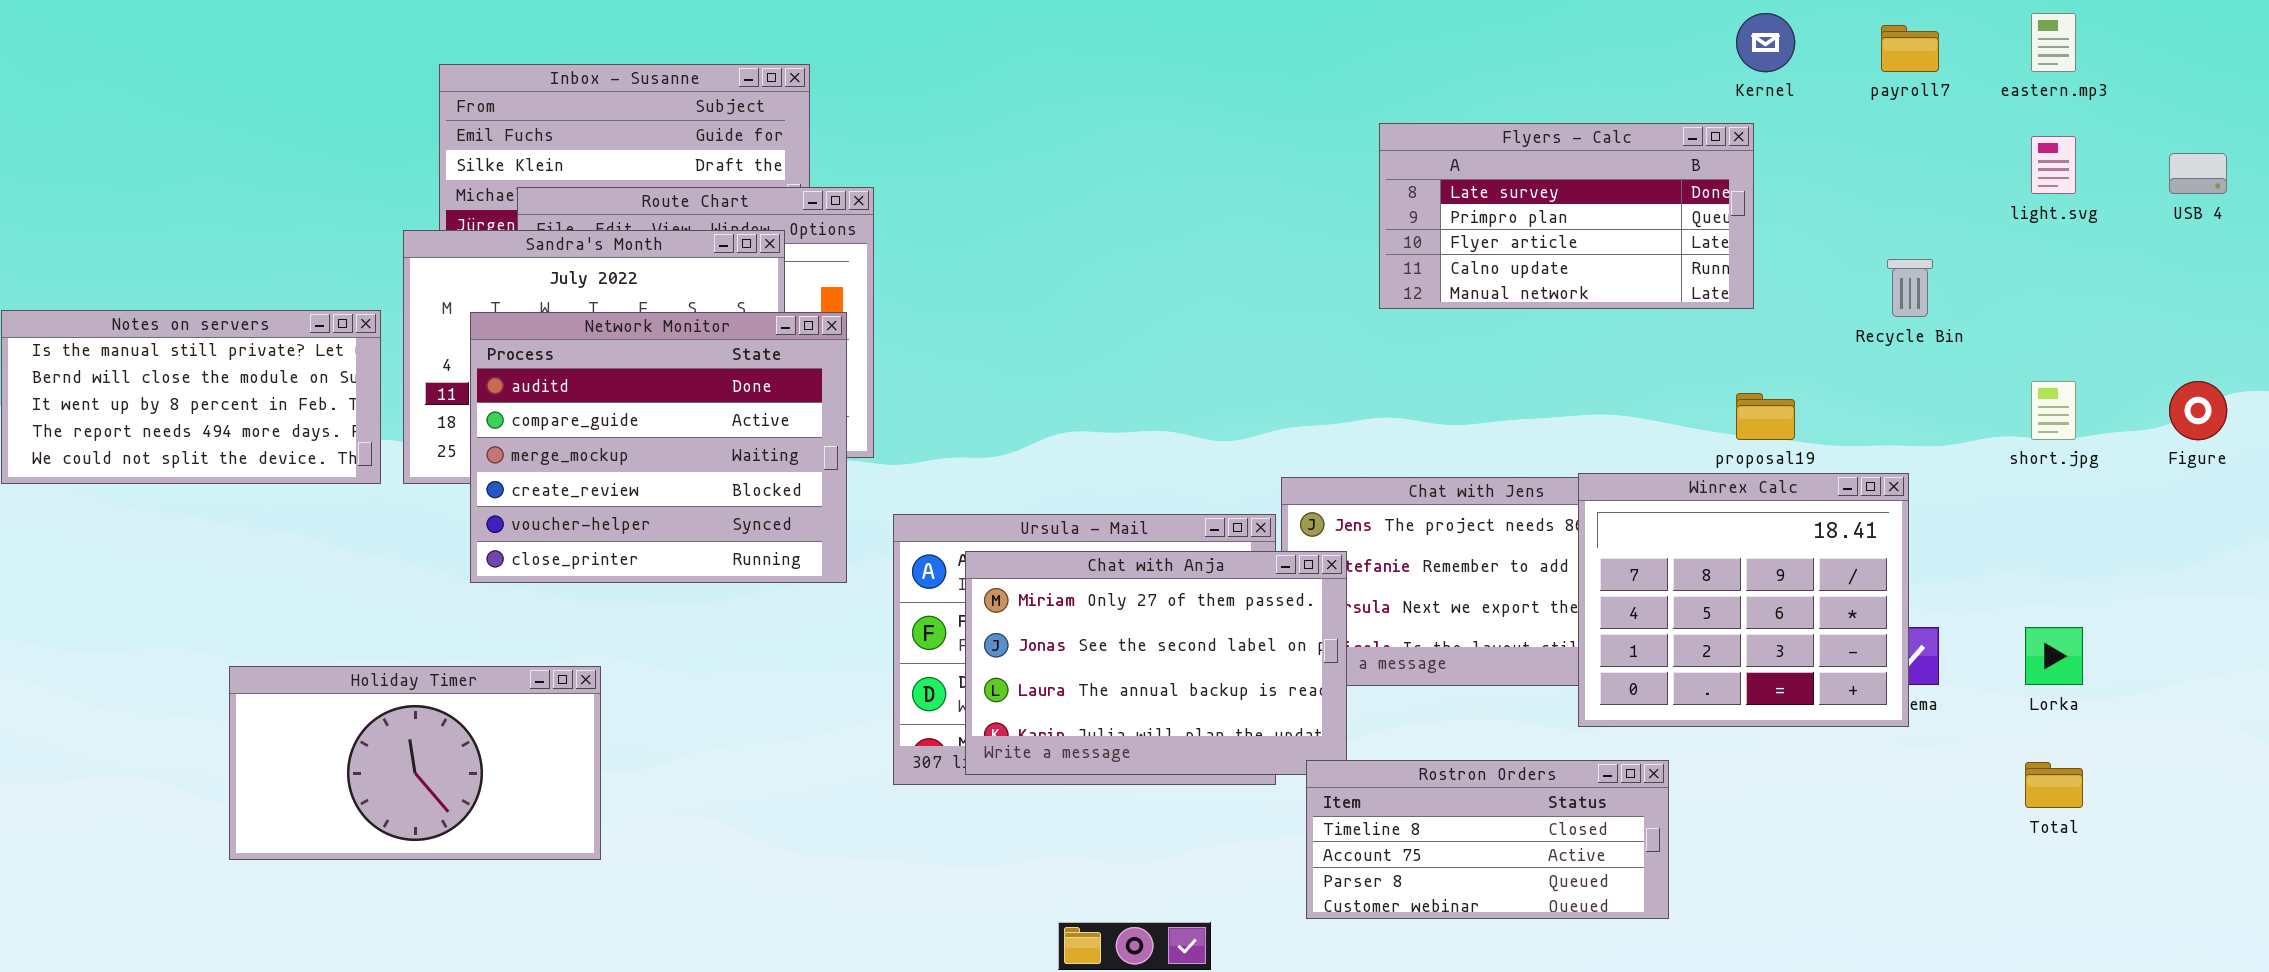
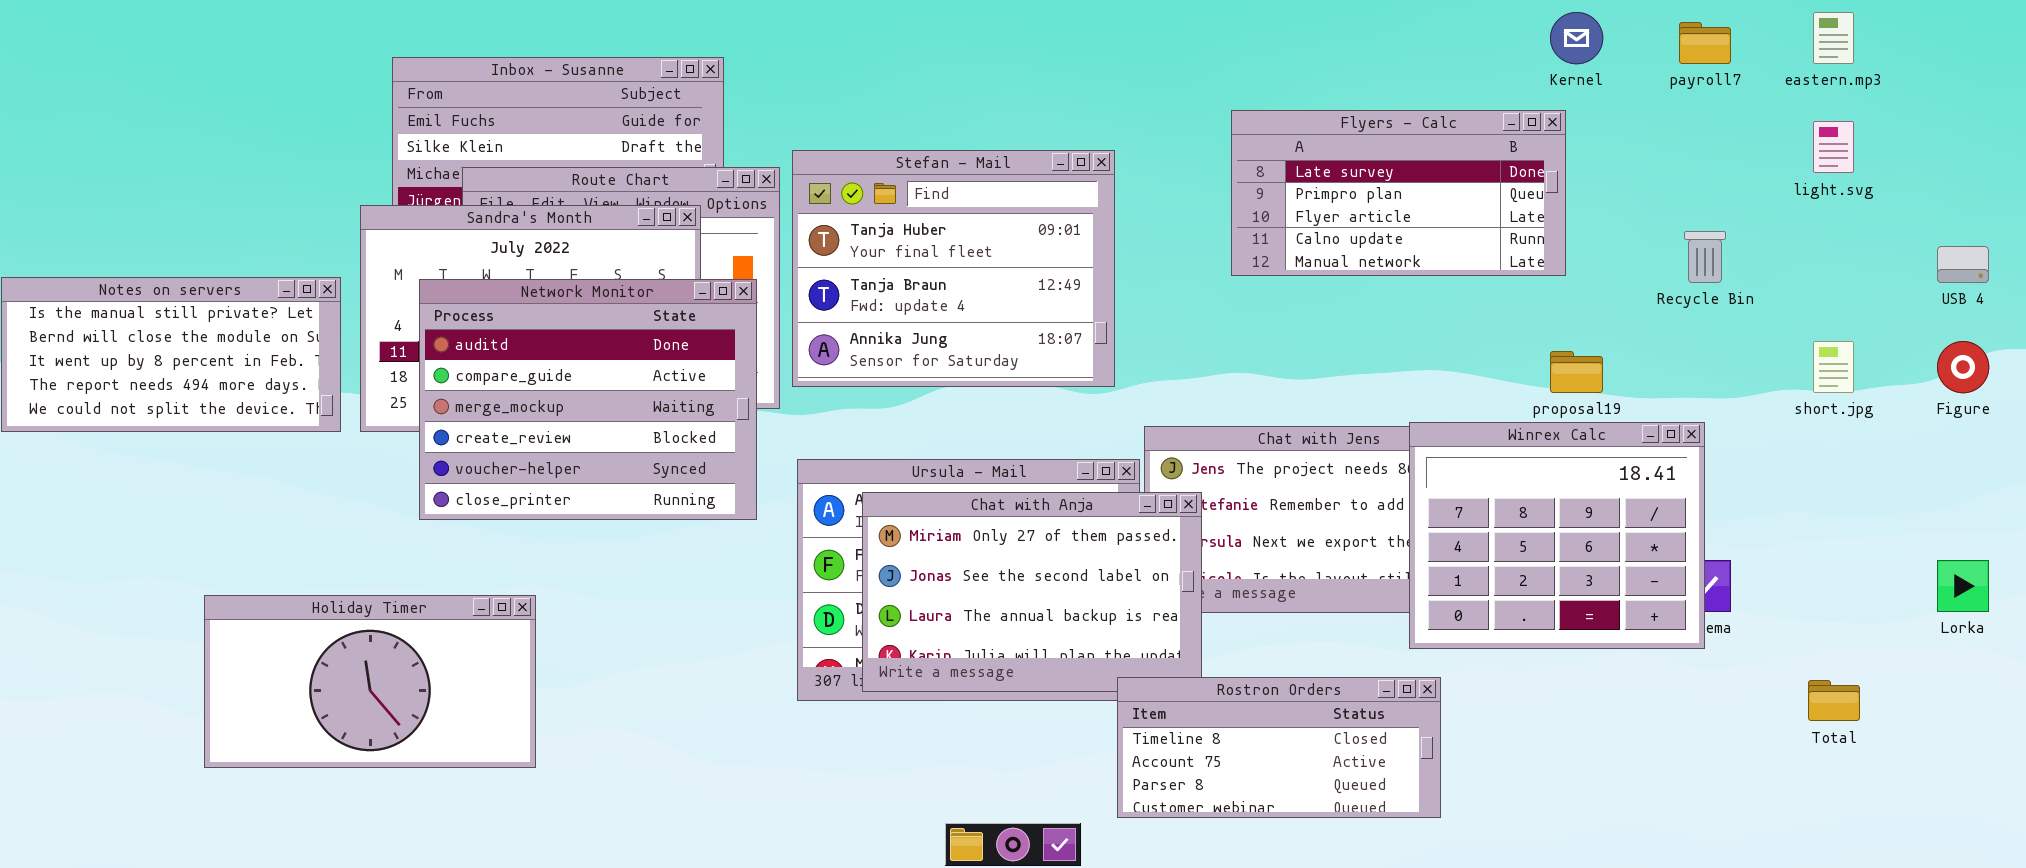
USB 4: [2169,153,2227,194] -> [1937,246,1989,283], moved
Stefan - Mail: none -> [792,150,1115,387], opened
Lorka: [2025,627,2083,685] -> [1937,560,1989,612], moved
Rostron Orders: [1306,760,1669,919] -> [1117,677,1441,818], moved

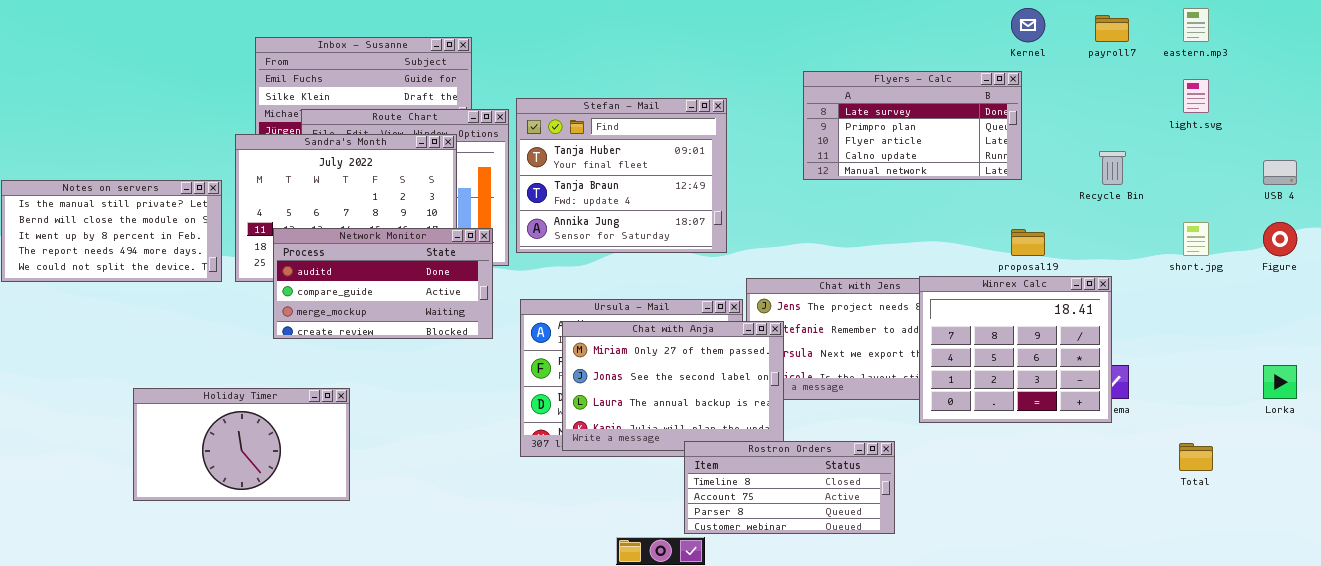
Network Monitor: [419,279,757,520] -> [273,228,493,339], resized
Rostron Orders: [1117,677,1441,818] -> [684,441,895,534], moved

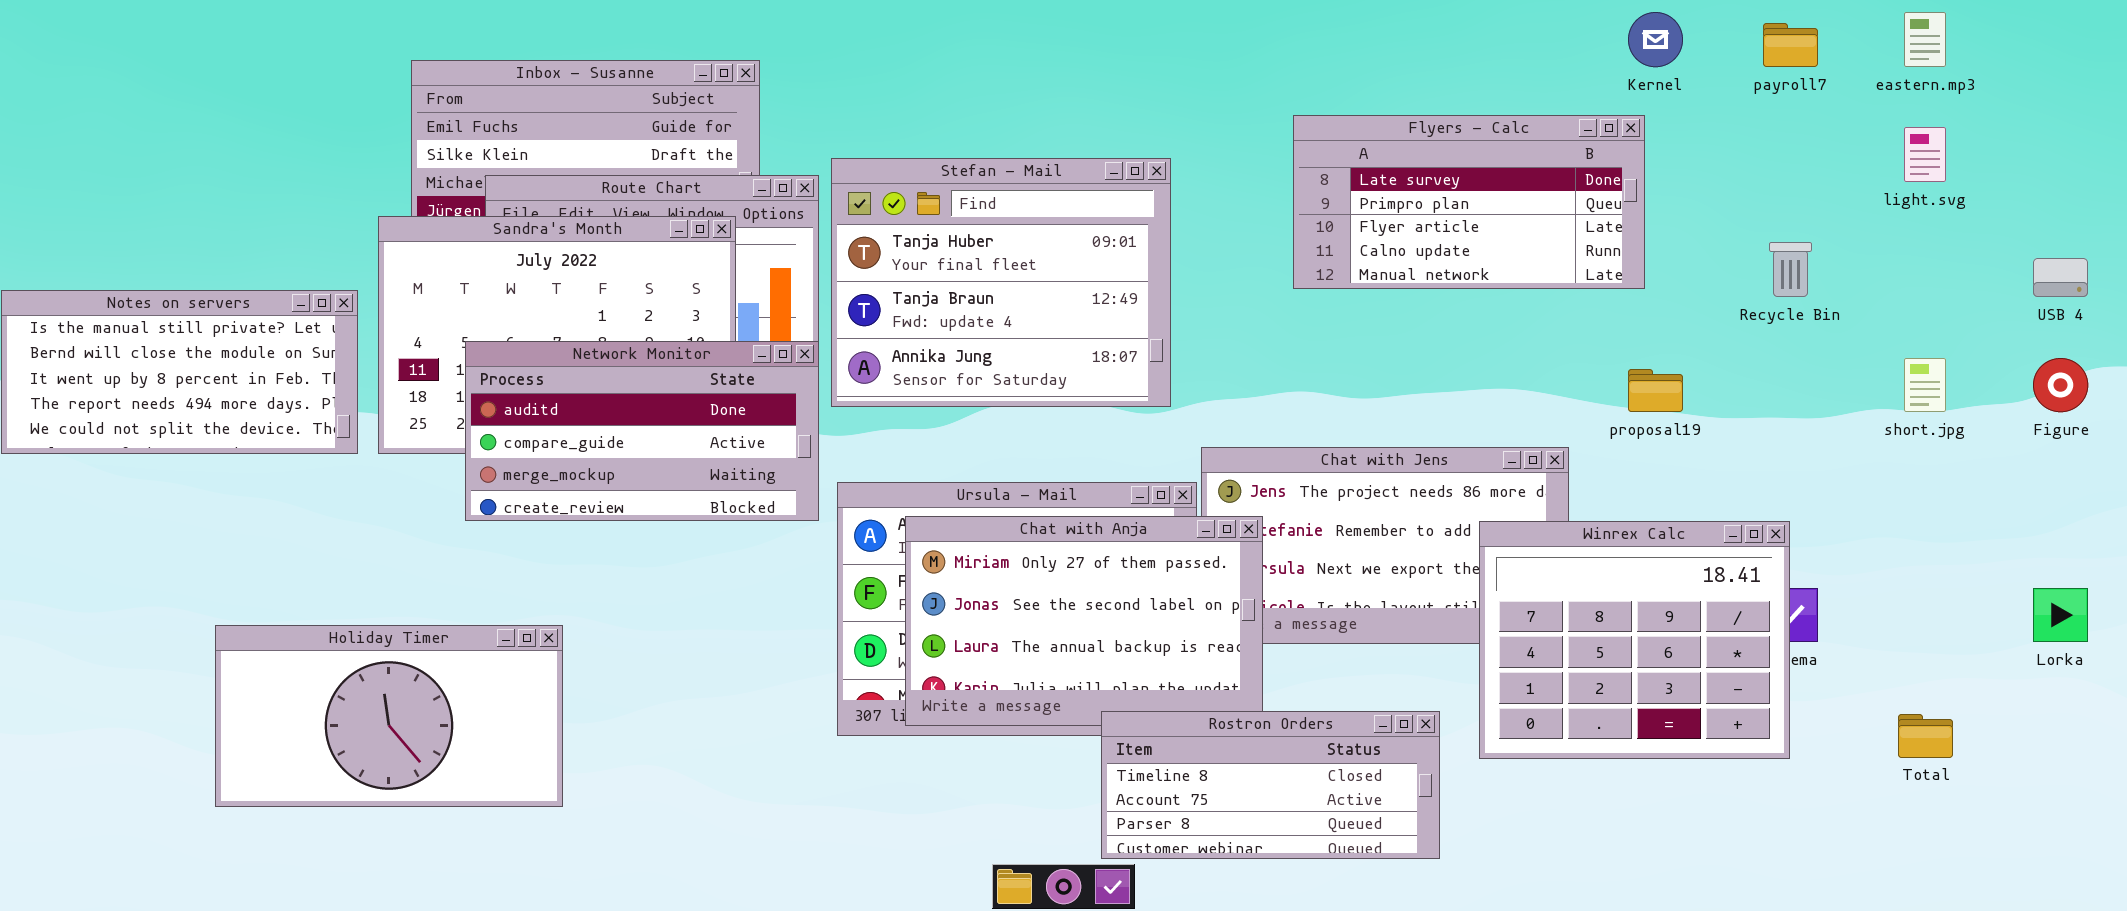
Network Monitor: [273,228,493,339] -> [465,341,819,521], moved
Winrex Calc: [919,276,1112,423] -> [1479,521,1790,759], moved

